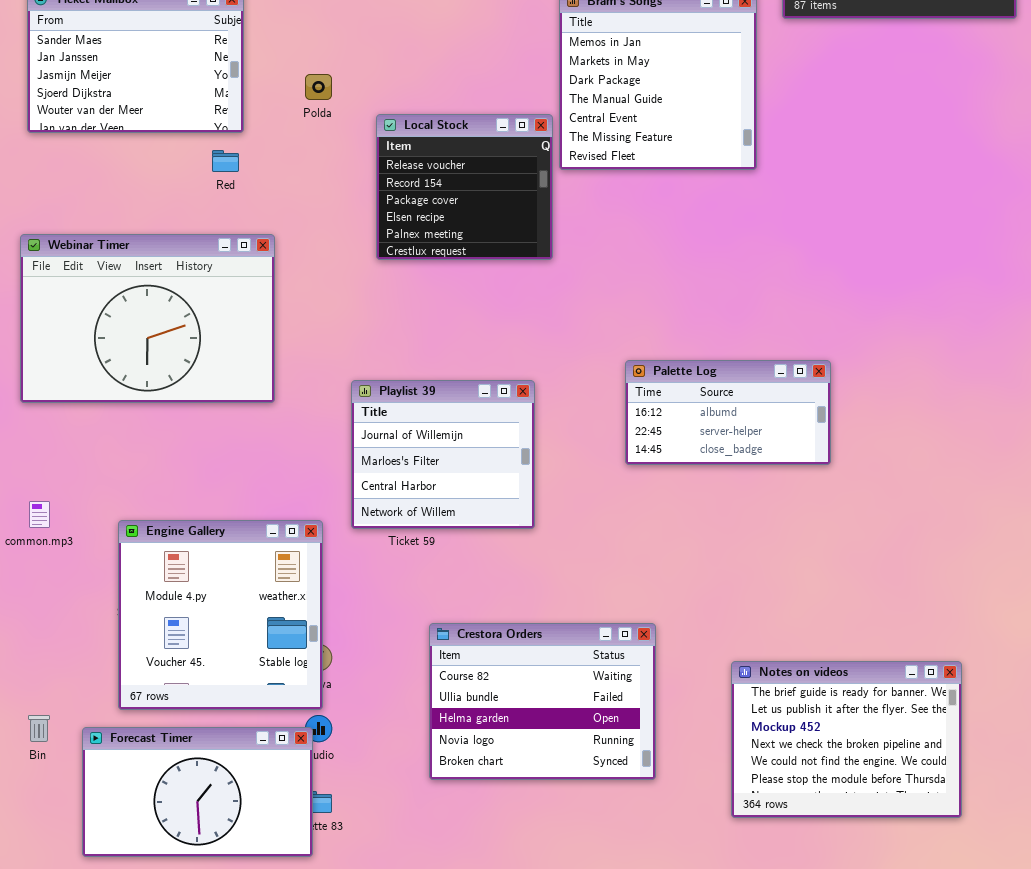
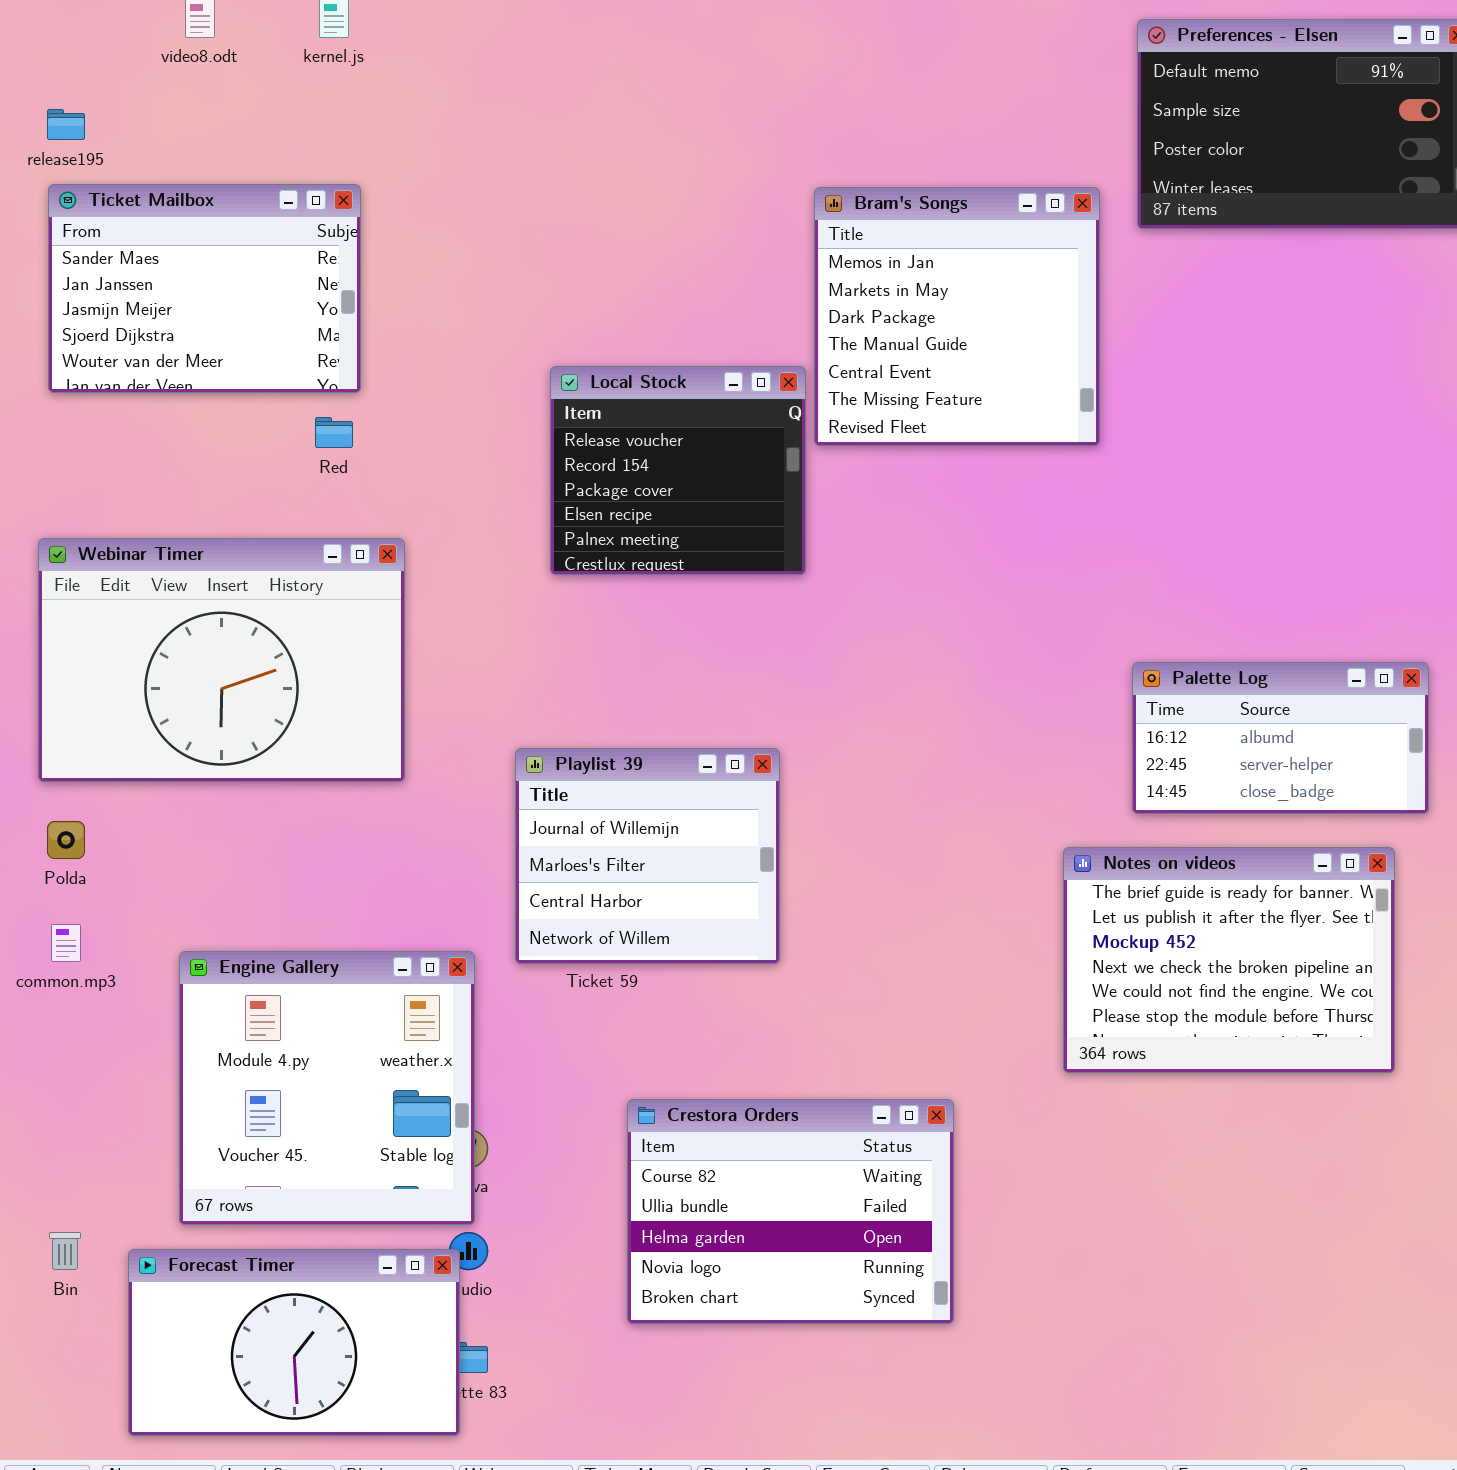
Polda: [305,74,332,100] -> [47,821,85,859], moved
Palette Log: [625,360,831,465] -> [1132,662,1429,814], moved
Notes on videos: [731,661,962,818] -> [1063,847,1395,1073], moved

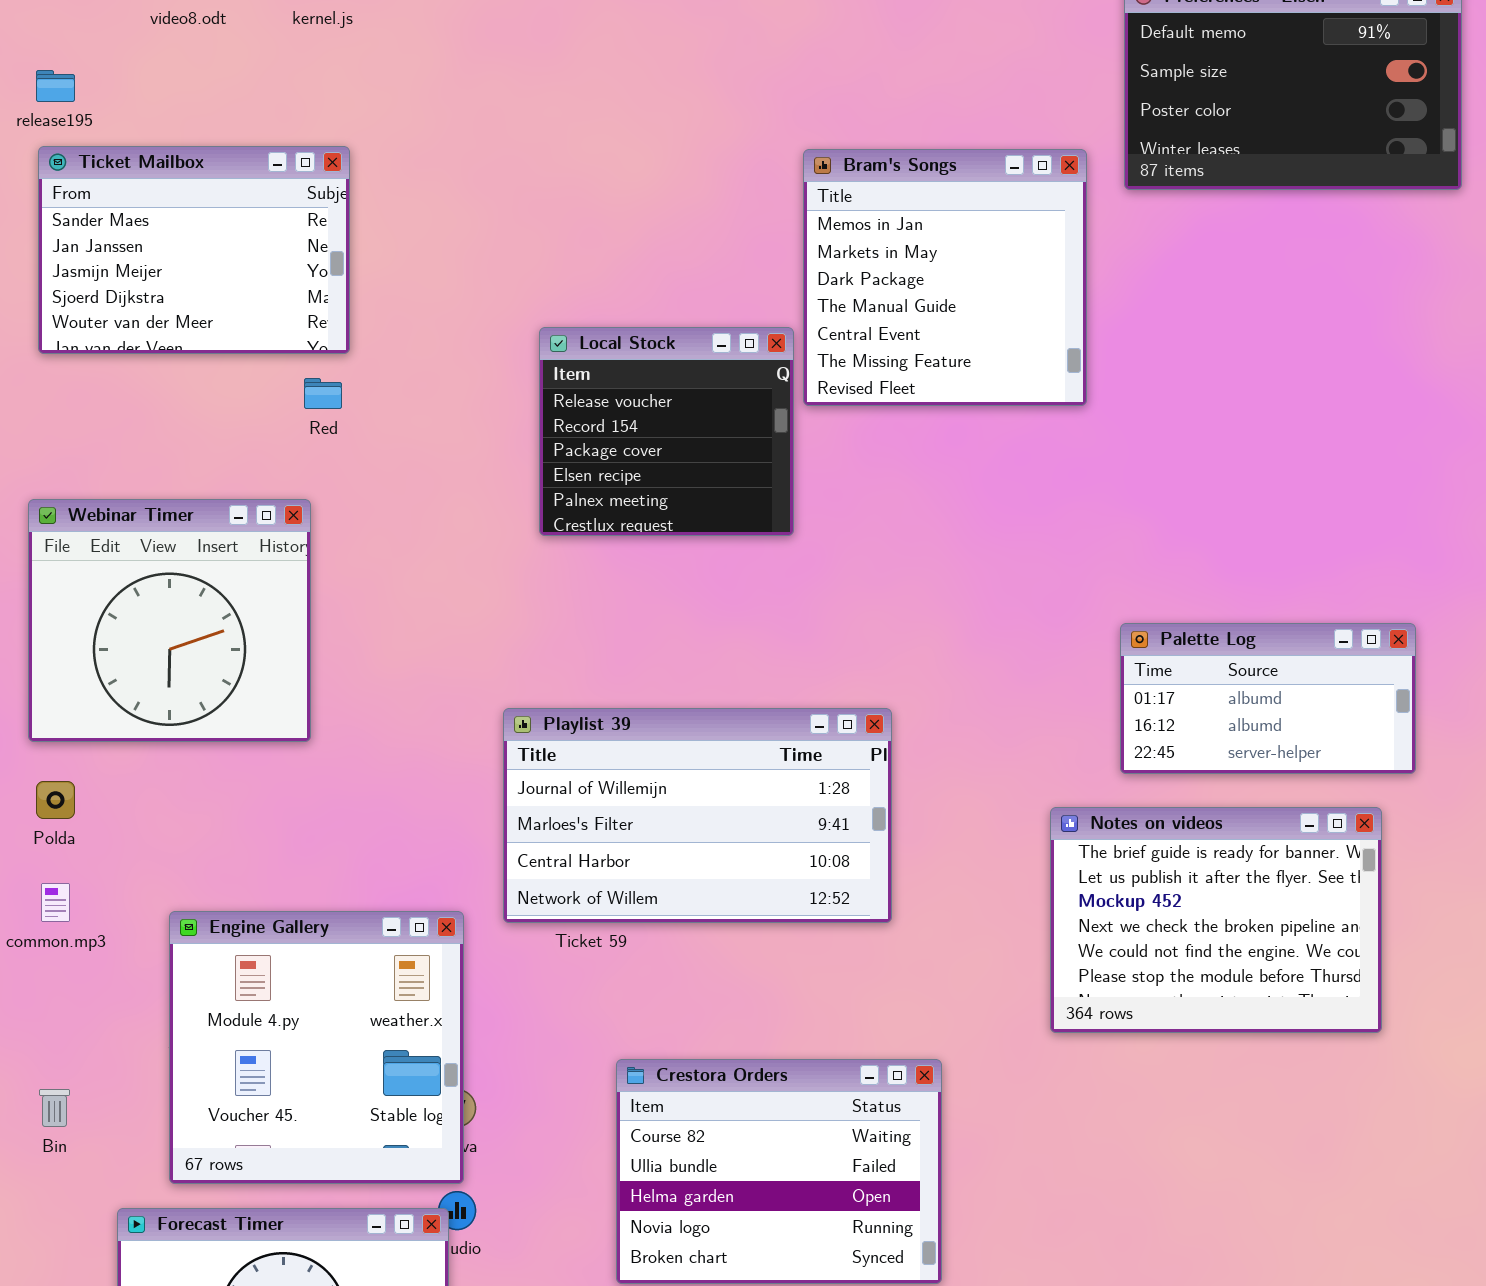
Webinar Timer: [38,538,405,782] -> [28,499,311,742], resized
Palette Log: [1132,662,1429,814] -> [1120,623,1416,774], scrolled up 1 row
Playlist 39: [515,748,780,964] -> [503,708,892,923], resized
Bin: [49,1232,81,1270] -> [39,1089,70,1127], moved

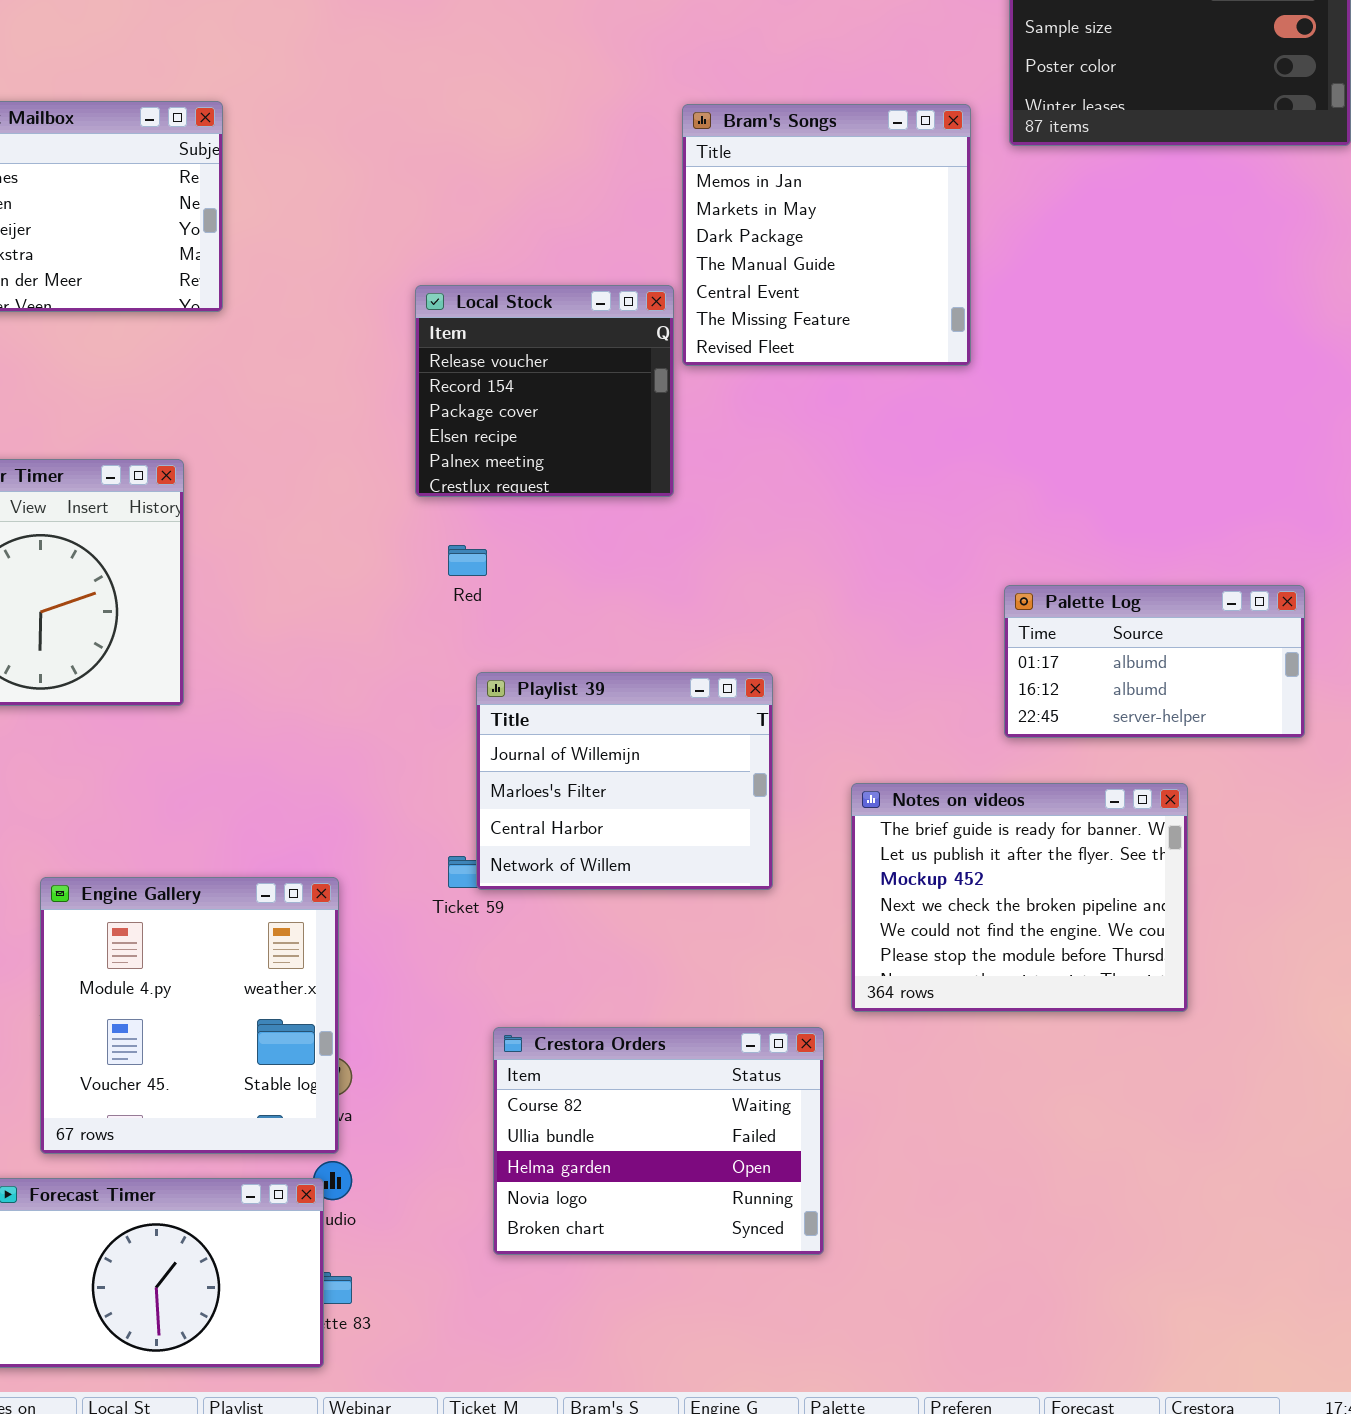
Red: [304,378,342,409] -> [448,545,487,576], moved
Playlist 39: [503,708,892,923] -> [476,672,773,890], resized
Notes on videos: [1050,807,1382,1033] -> [851,783,1188,1012], moved

